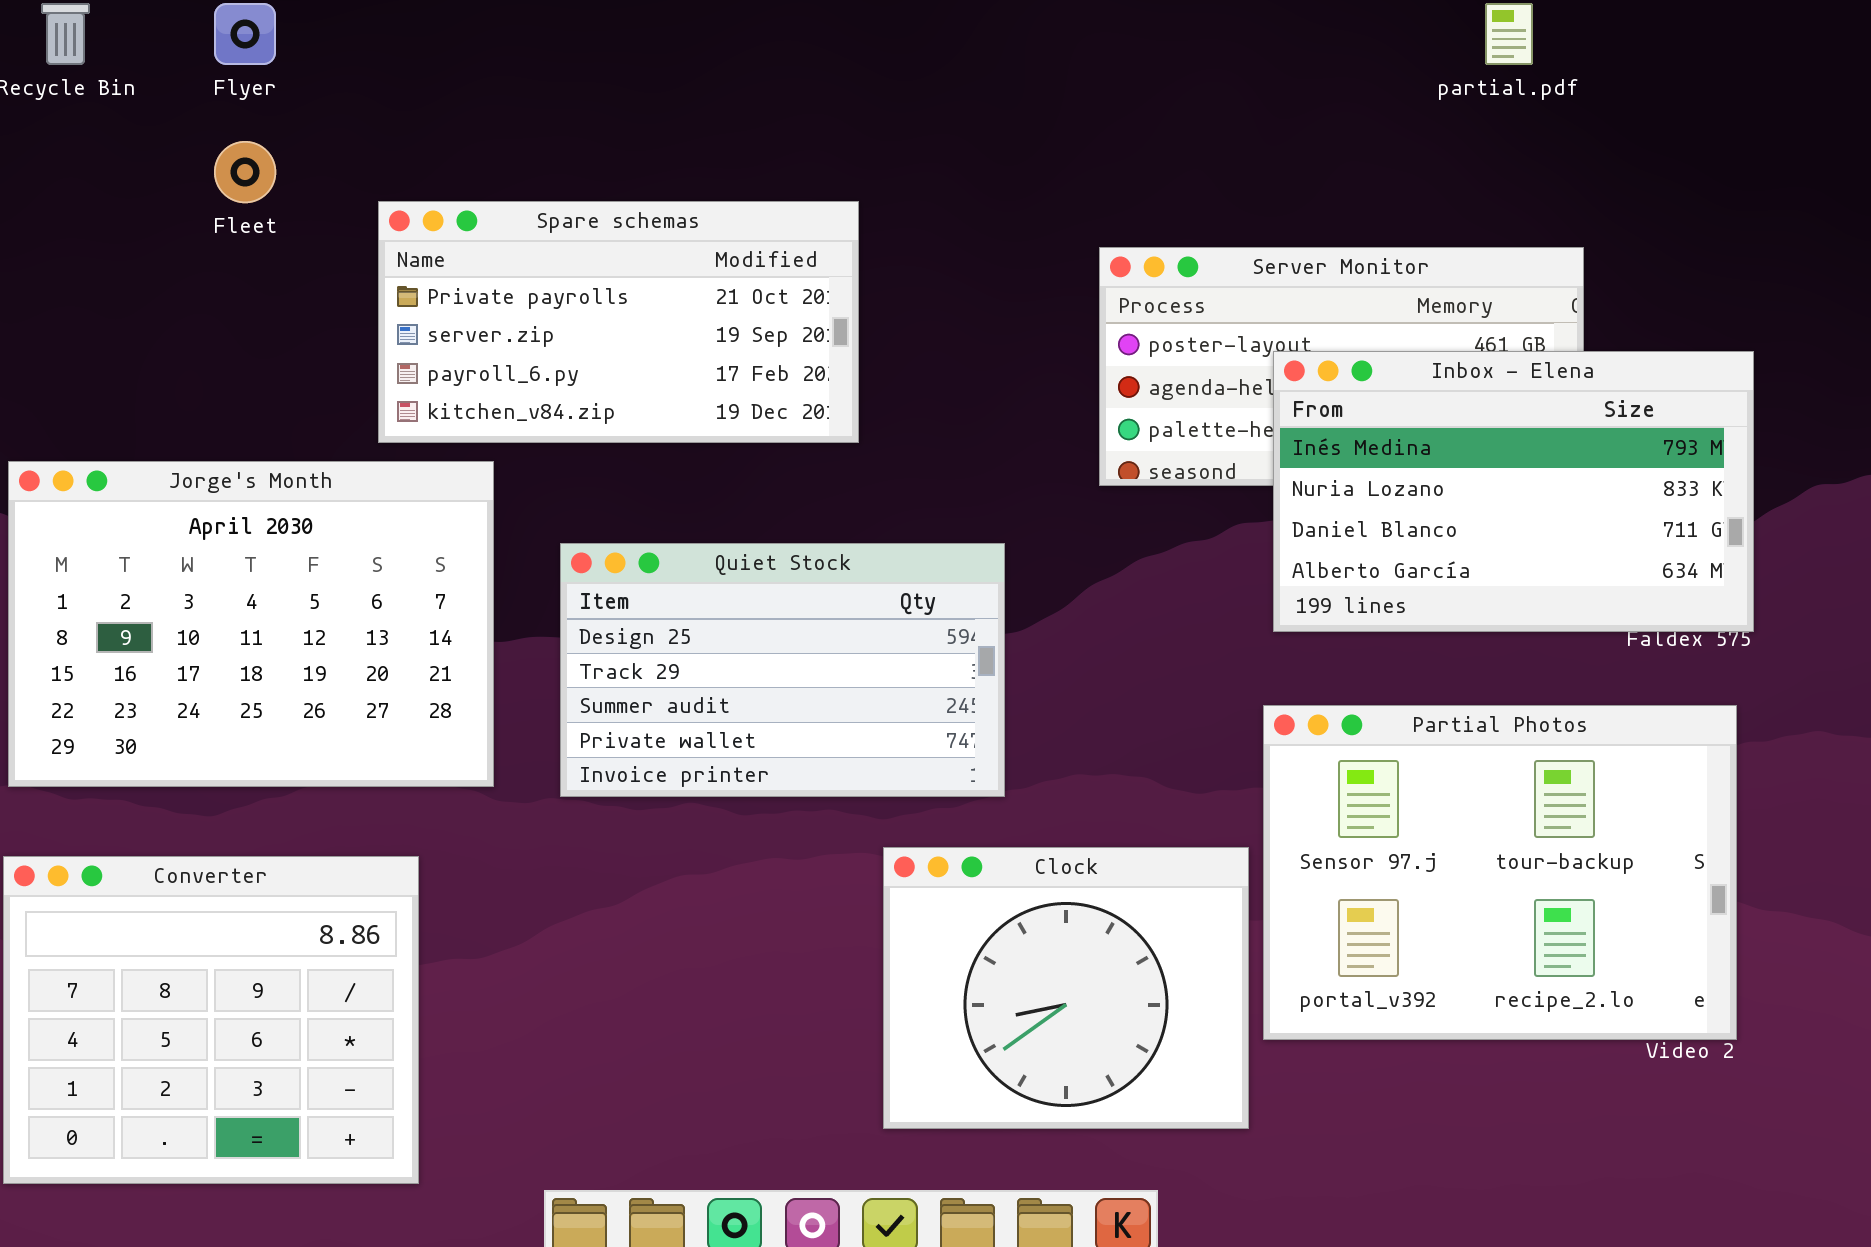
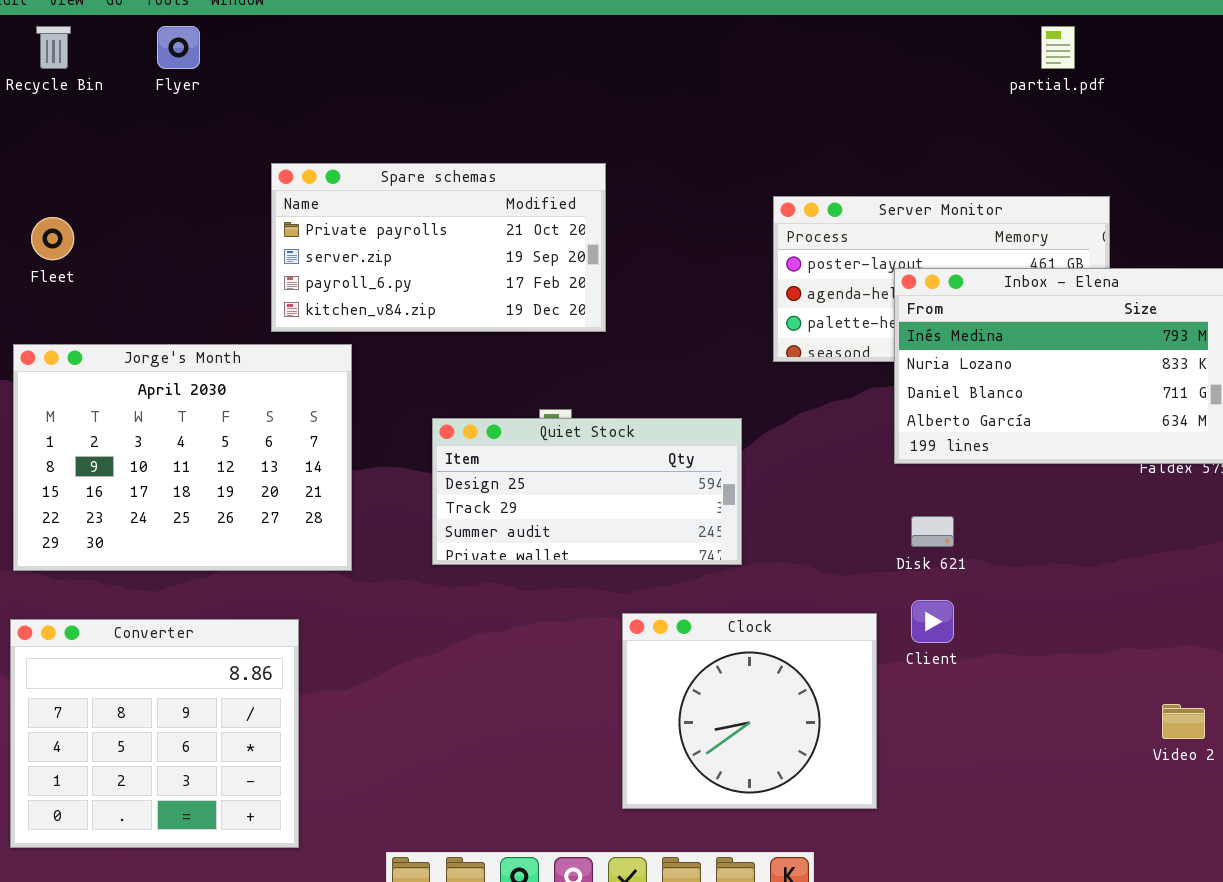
Fleet: [214,141,276,203] -> [31,217,74,260], moved
Quiet Stock: [560,543,1005,797] -> [432,418,742,565], moved, resized
Partial Photos: [1263,705,1737,1040] -> none, closed

